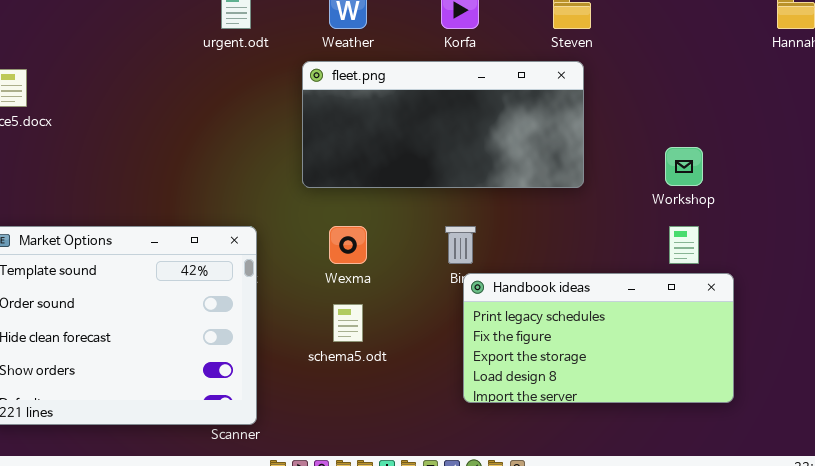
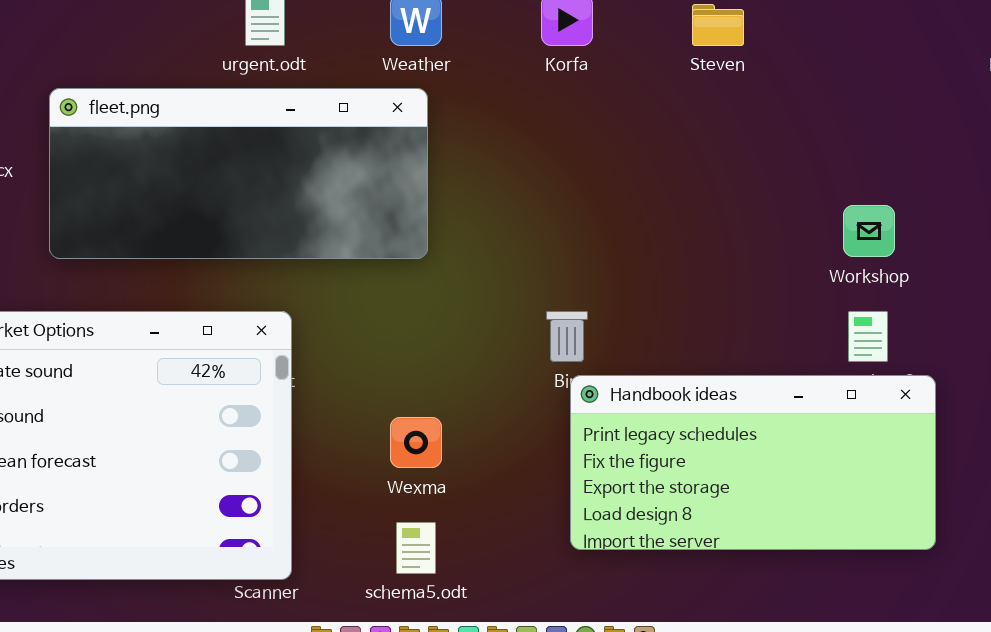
fleet.png: [302,61,584,188] -> [49,88,428,259], moved
Wexma: [329,226,367,264] -> [390,417,442,468], moved
schema5.odt: [333,304,363,342] -> [396,522,436,574], moved

